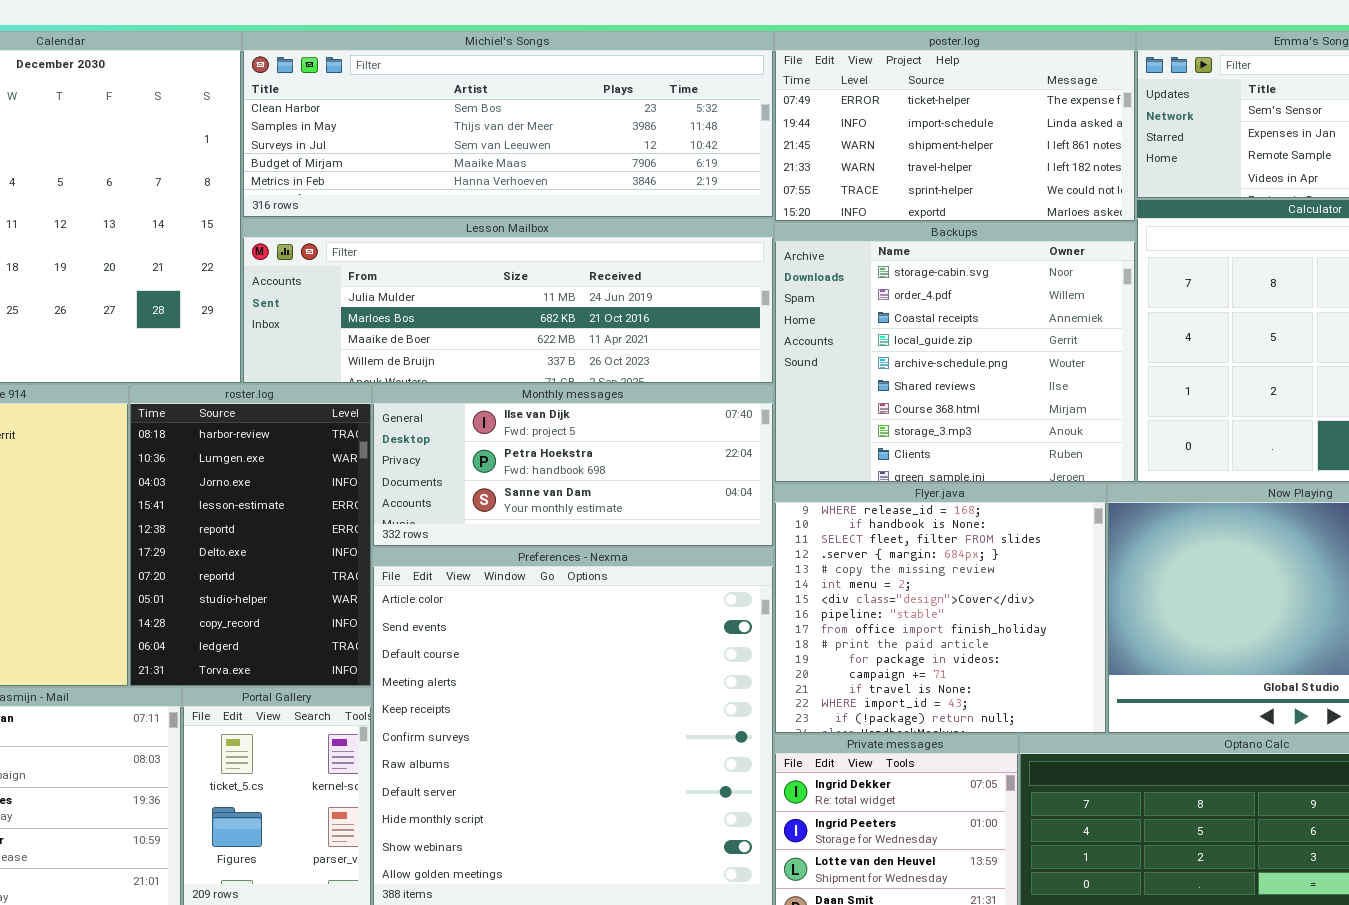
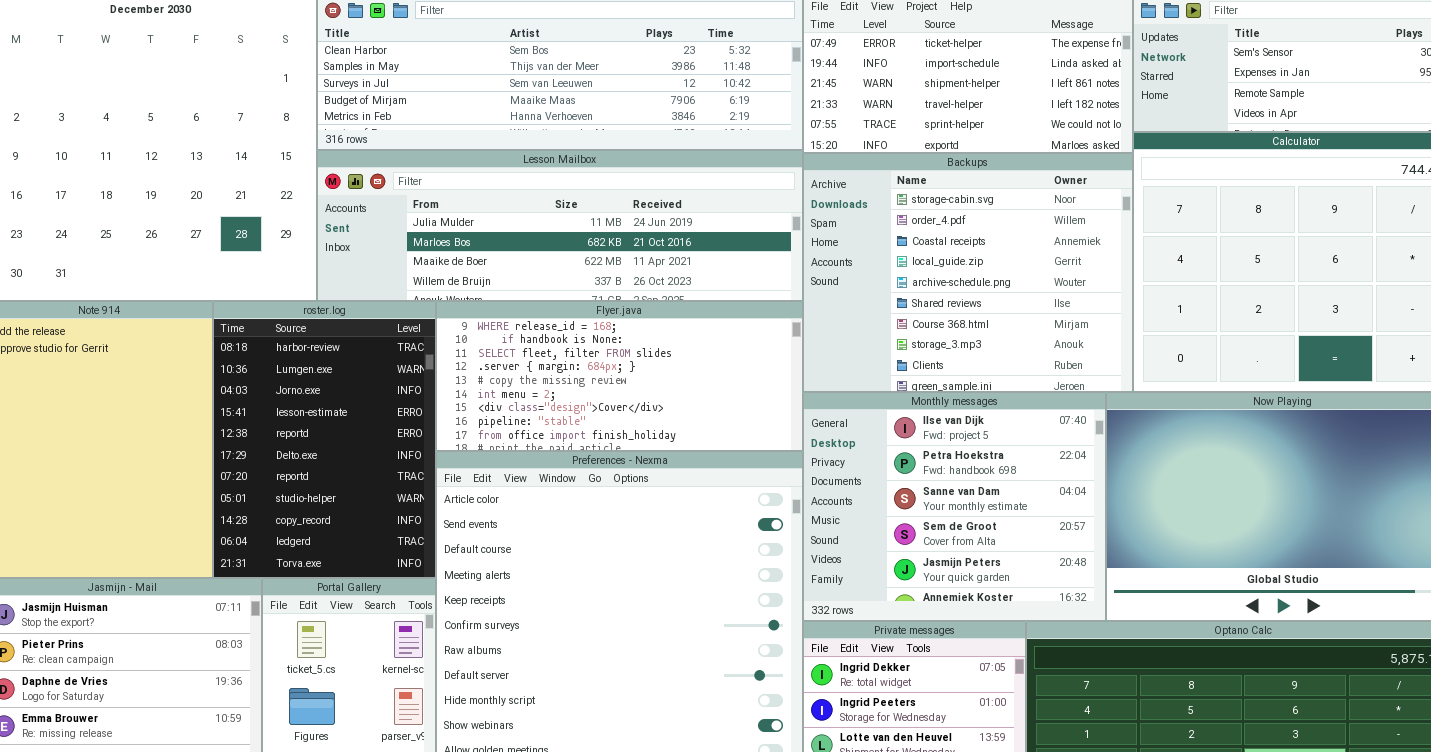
Monthly messages: [372,384,774,547] -> [803,392,1106,621], moved, resized
Flyer.java: [774,483,1107,734] -> [436,301,803,451], moved, resized

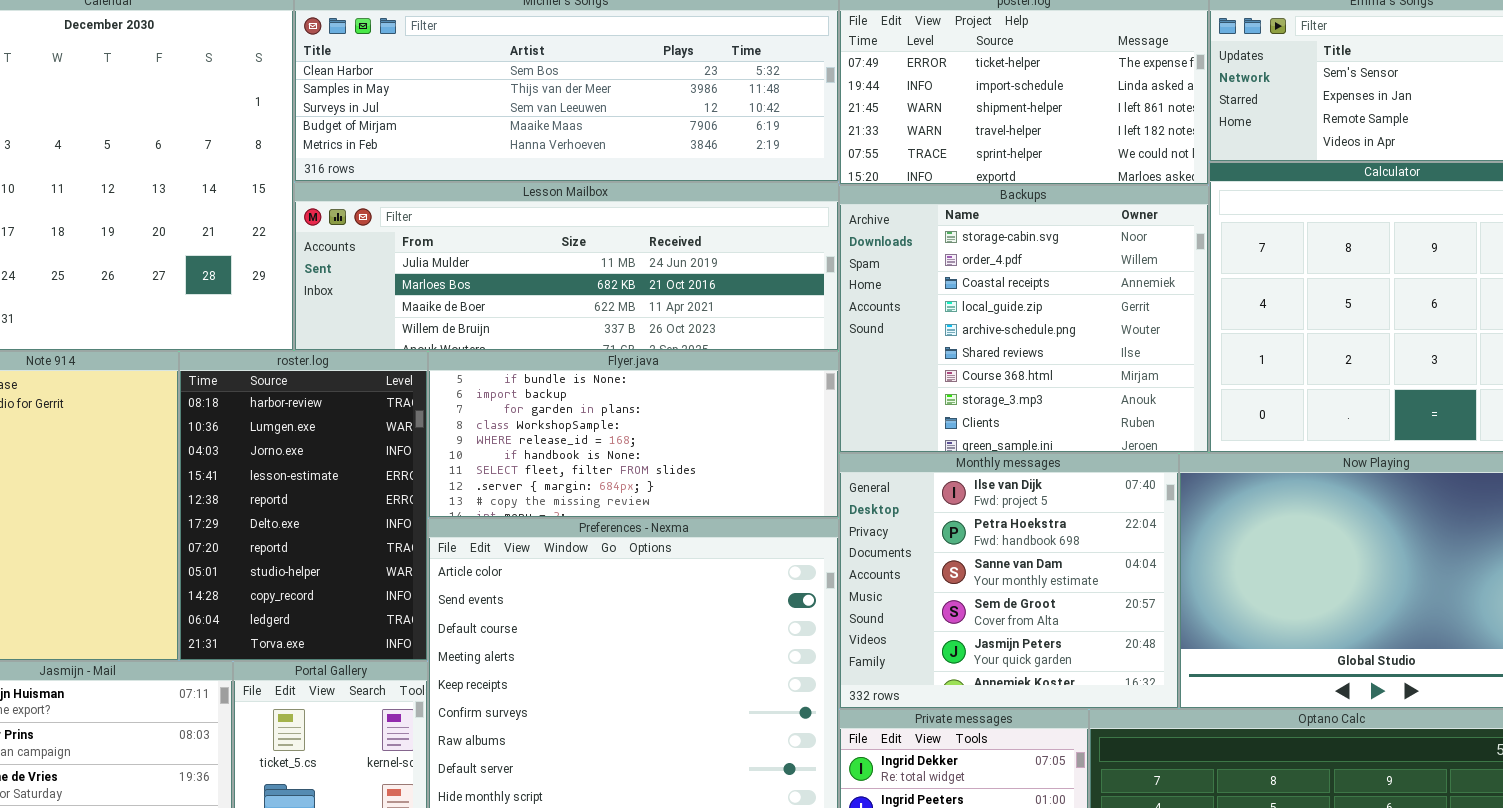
Flyer.java: [436,301,803,451] -> [428,351,839,518], scrolled up 4 rows

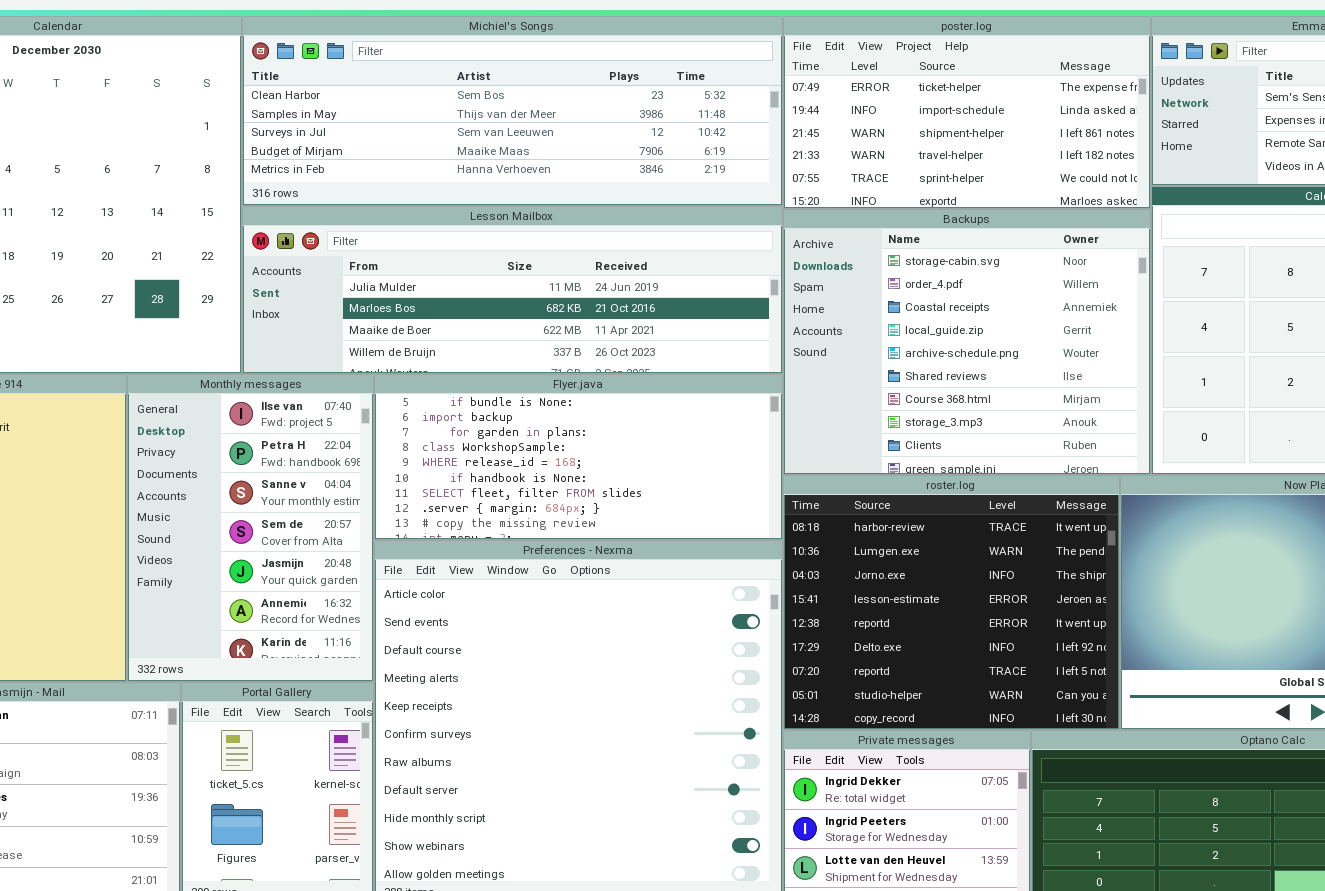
roster.log: [179,351,428,661] -> [783,475,1120,730], moved, resized
Monthly messages: [839,453,1179,709] -> [127,374,374,682], moved, resized

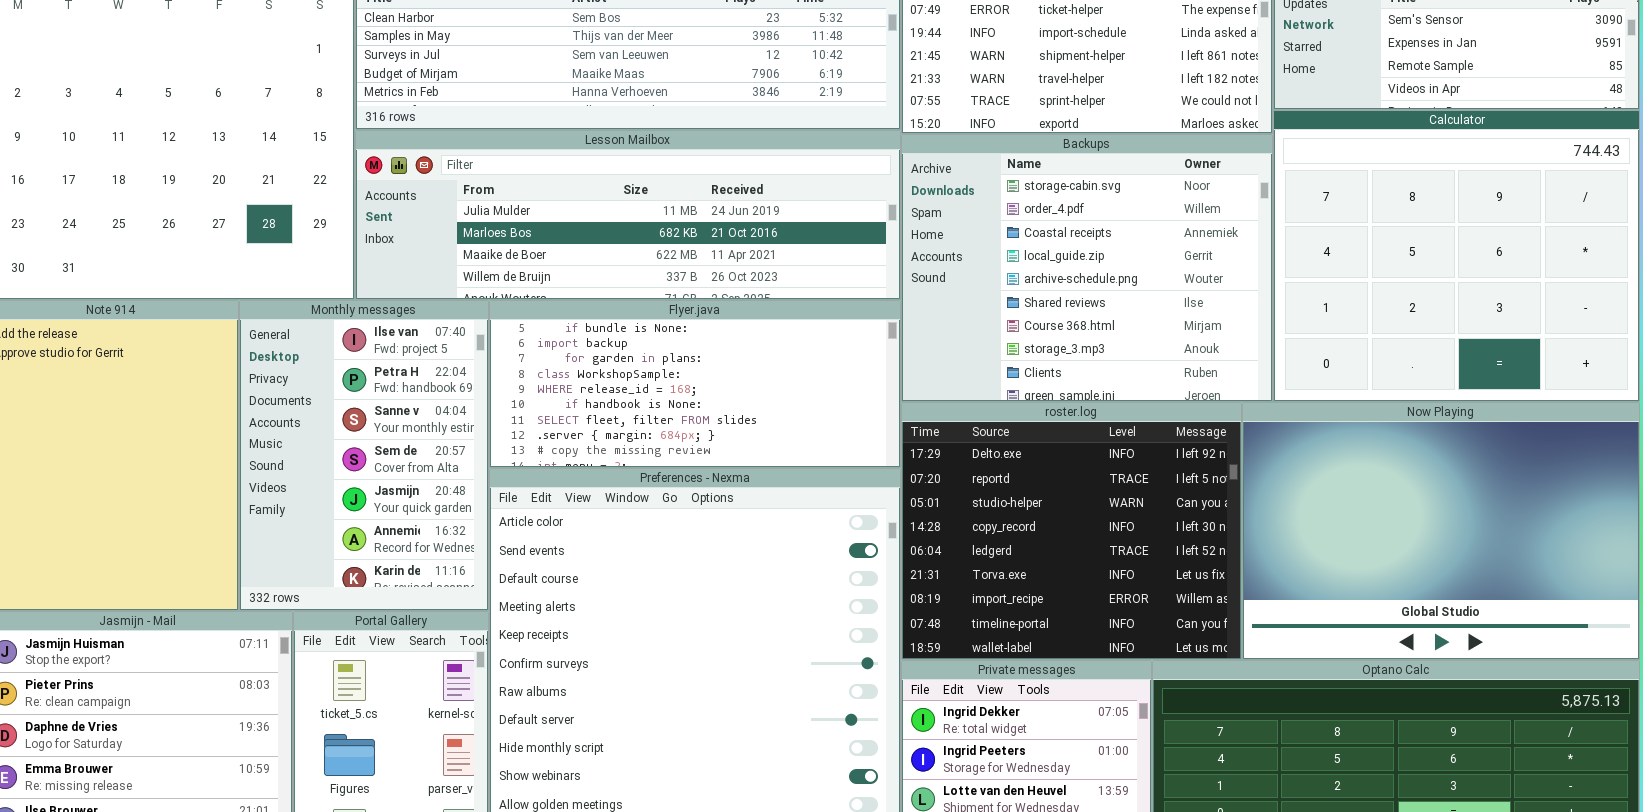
roster.log: [783,475,1120,730] -> [901,402,1242,660], scrolled down 5 rows

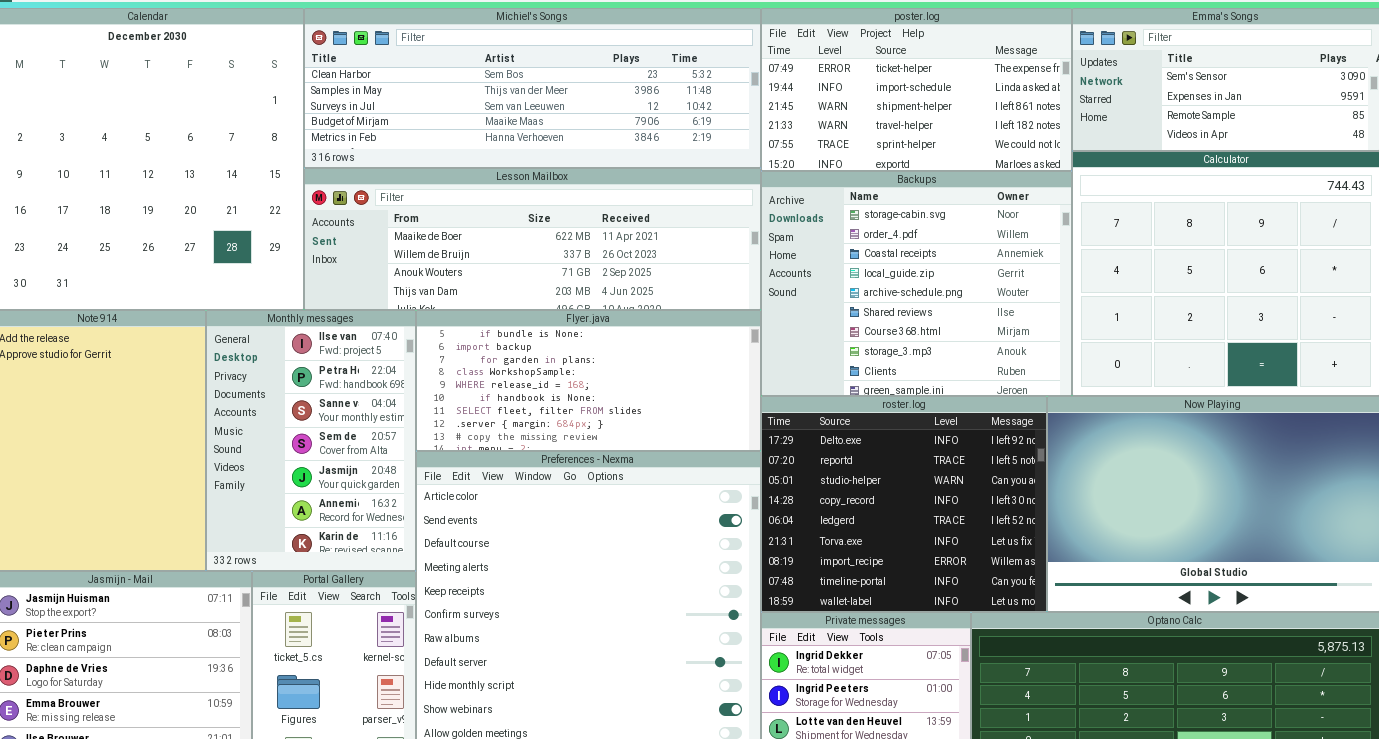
Lesson Mailbox: [355,130,901,300] -> [304,168,761,310], scrolled down 2 rows

